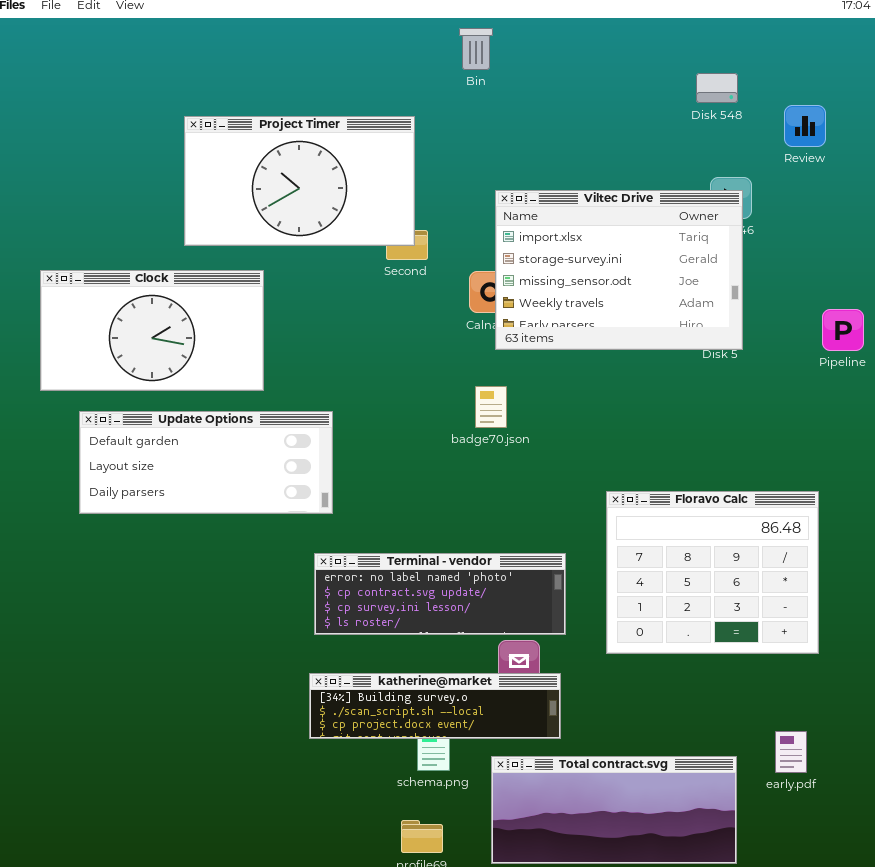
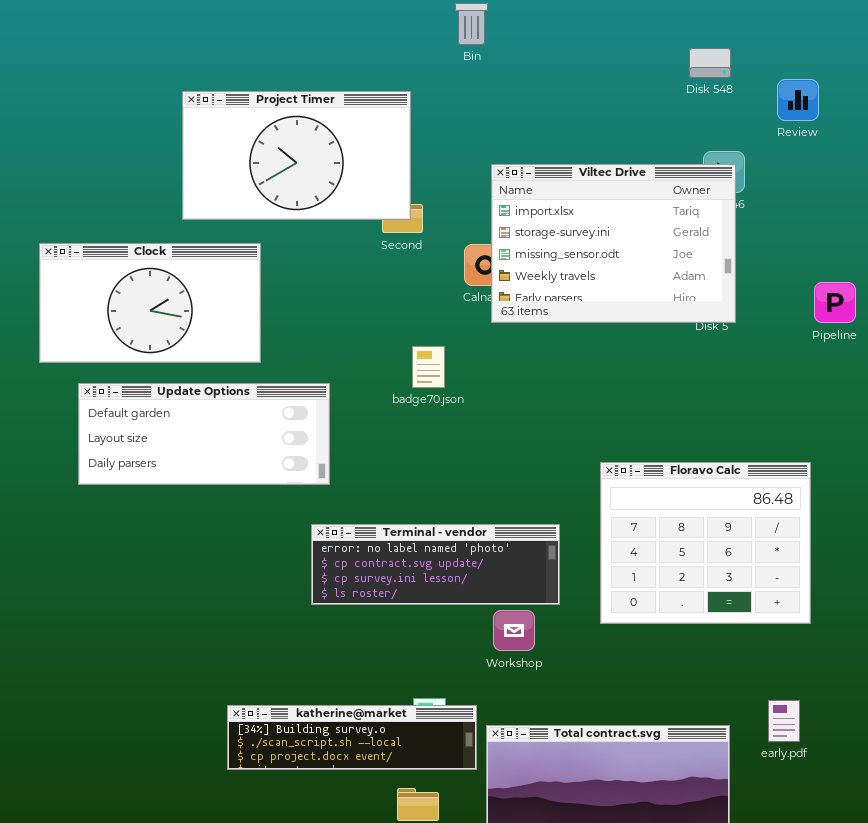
badge70.json: [475,386,507,428] -> [412,346,445,388], moved
katherine@market: [309,673,561,739] -> [227,705,477,770], moved

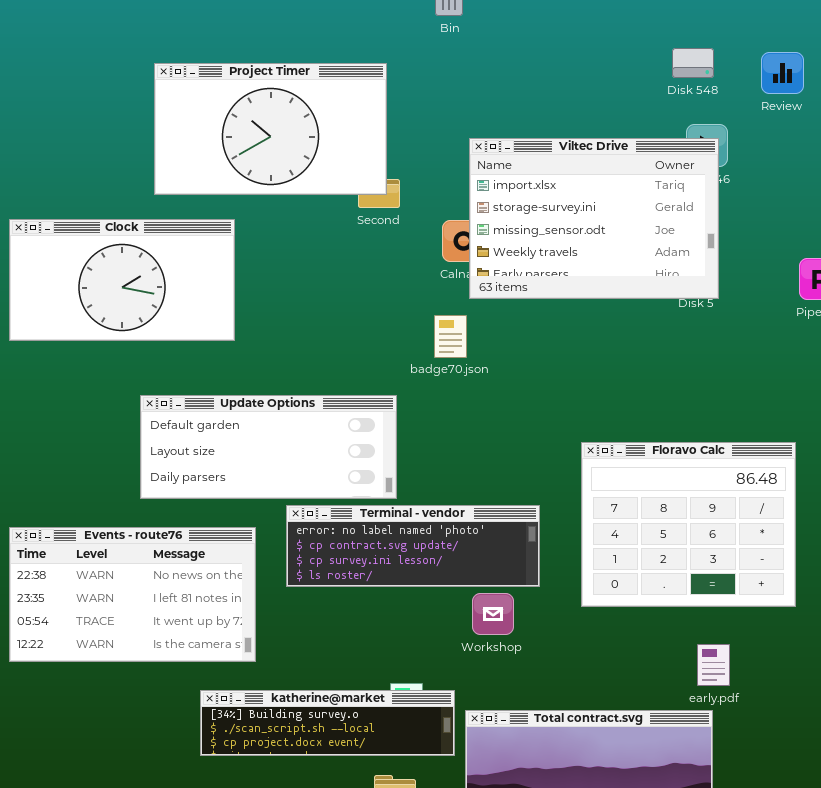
Disk 548: [689,48,731,78] -> [672,48,714,78], moved
badge70.json: [412,346,445,388] -> [434,315,467,358], moved
Update Options: [78,383,330,485] -> [140,395,397,499], moved
Events - route76: none -> [9,527,256,662], opened
early.pdf: [768,700,800,742] -> [697,644,730,686], moved

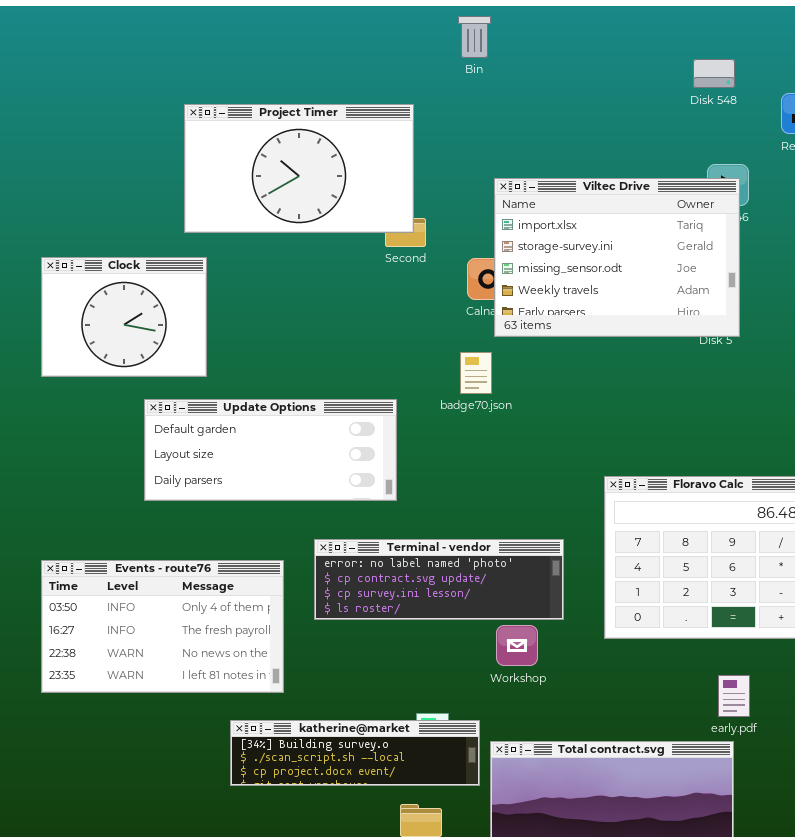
Disk 548: [672,48,714,78] -> [693,59,735,88], moved
Clock: [9,219,235,341] -> [41,257,207,377], resized
Update Options: [140,395,397,499] -> [144,399,397,501], moved
Events - route76: [9,527,256,662] -> [41,560,284,693], scrolled up 2 rows

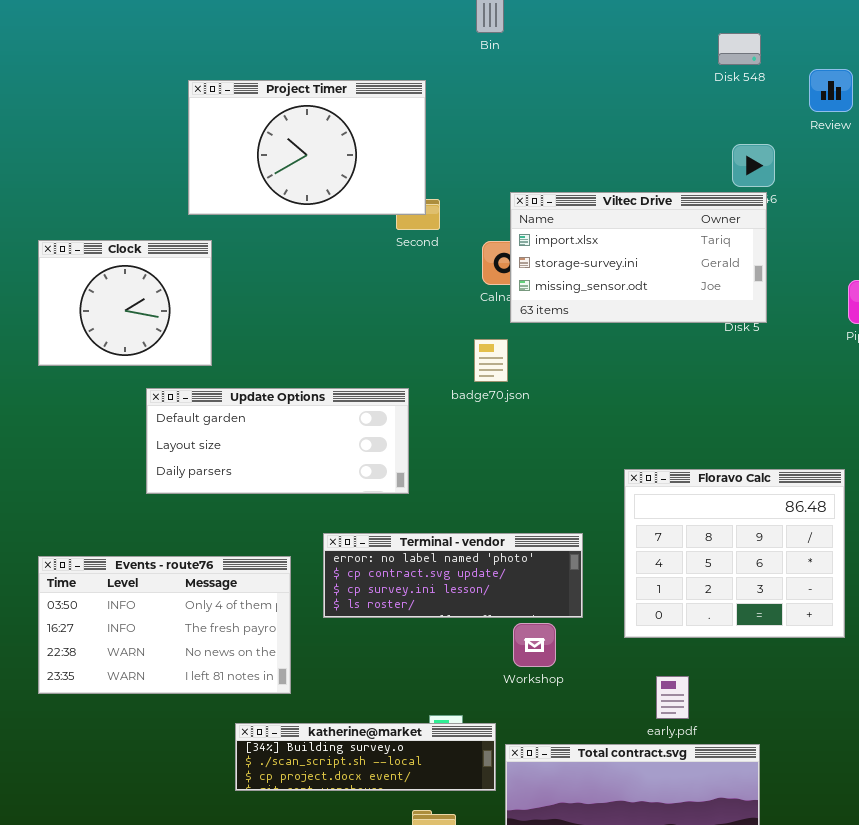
Viltec Drive: [494,178,740,337] -> [510,192,767,323], resized
early.pdf: [718,675,750,717] -> [656,676,689,719], moved

